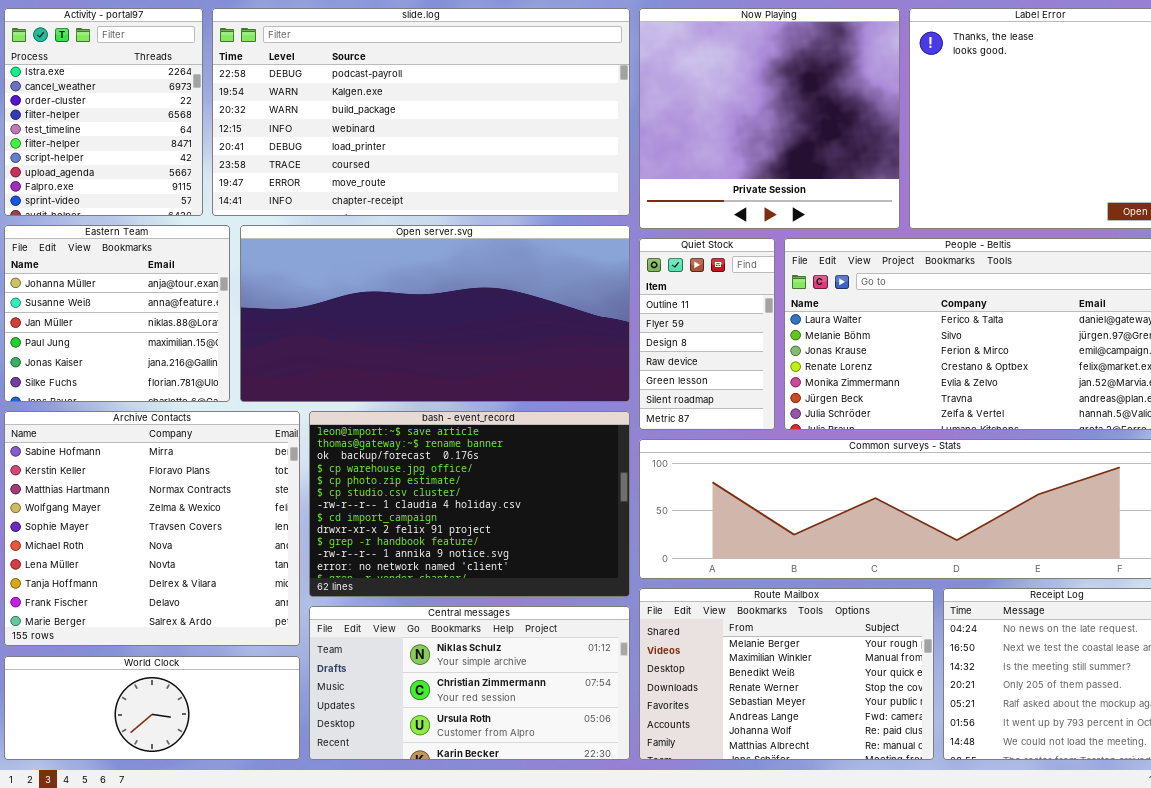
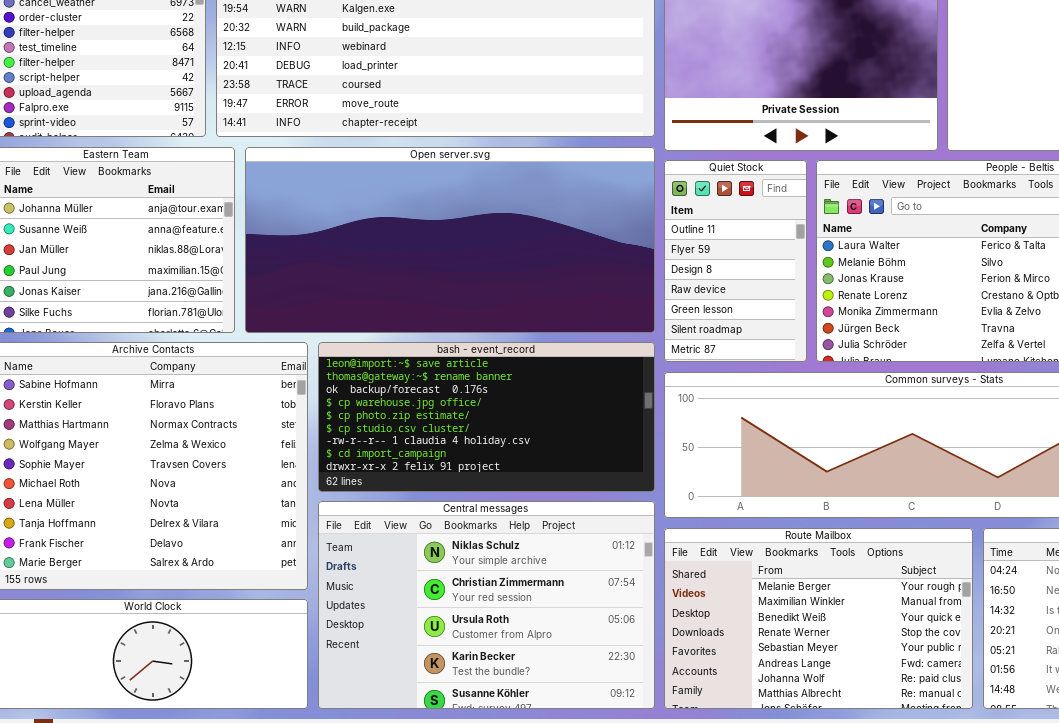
bash - event_record: [309,411,630,597] -> [318,342,655,492], resized
Central messages: [309,606,630,760] -> [318,501,655,709], resized

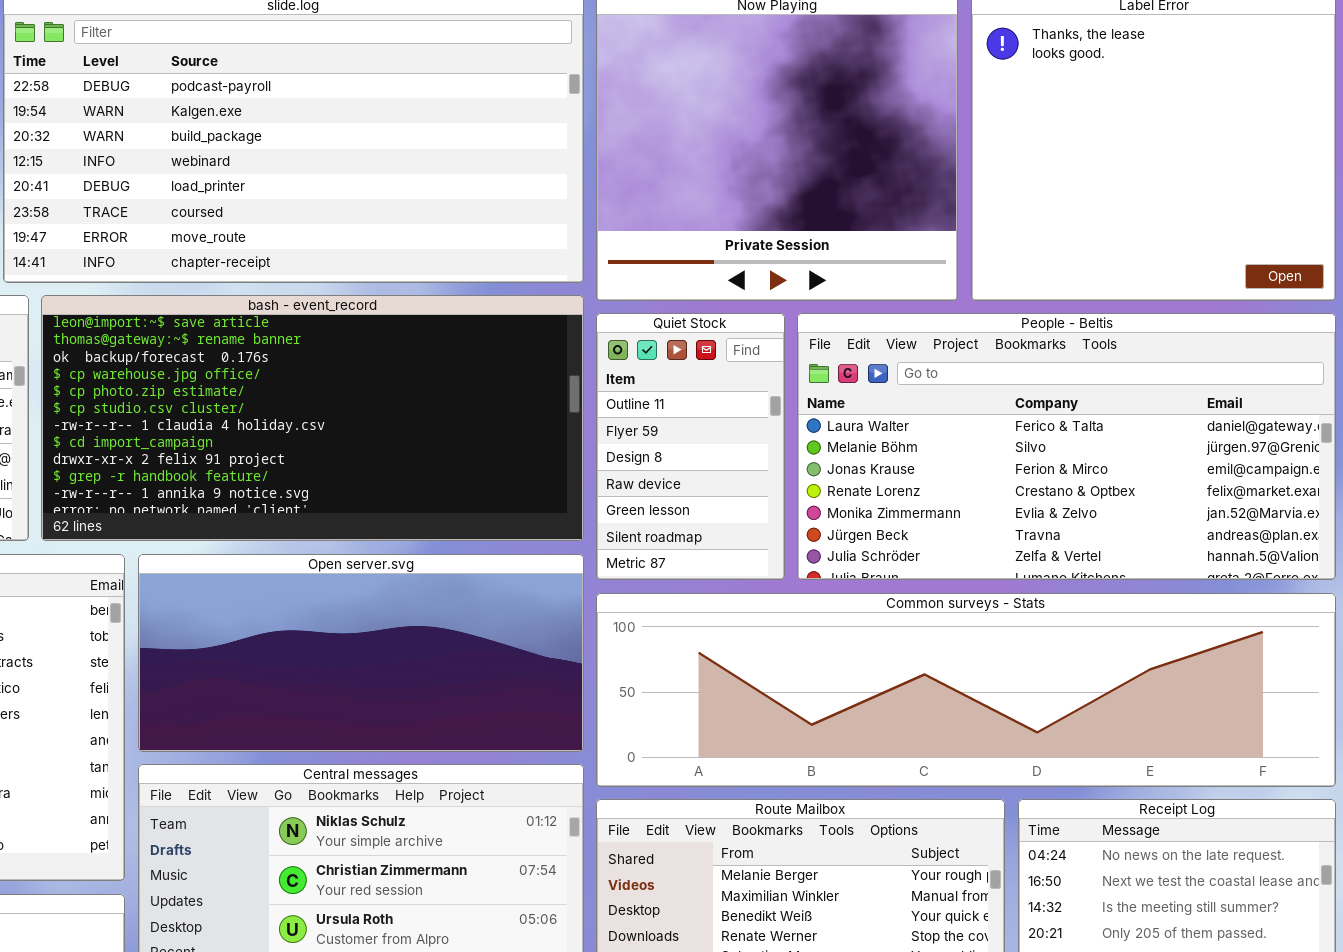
Open server.svg: [245,147,655,333] -> [138,554,584,752], moved, resized
bash - event_record: [318,342,655,492] -> [41,295,584,541], moved, resized

